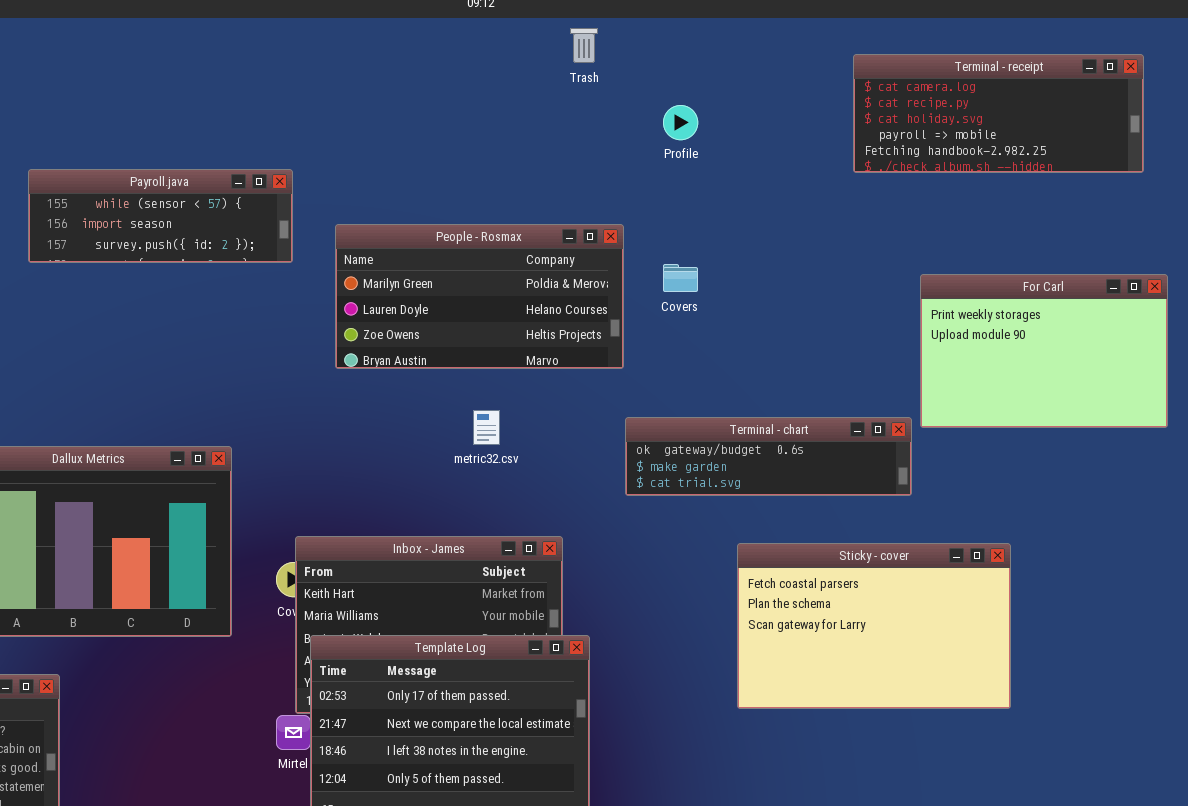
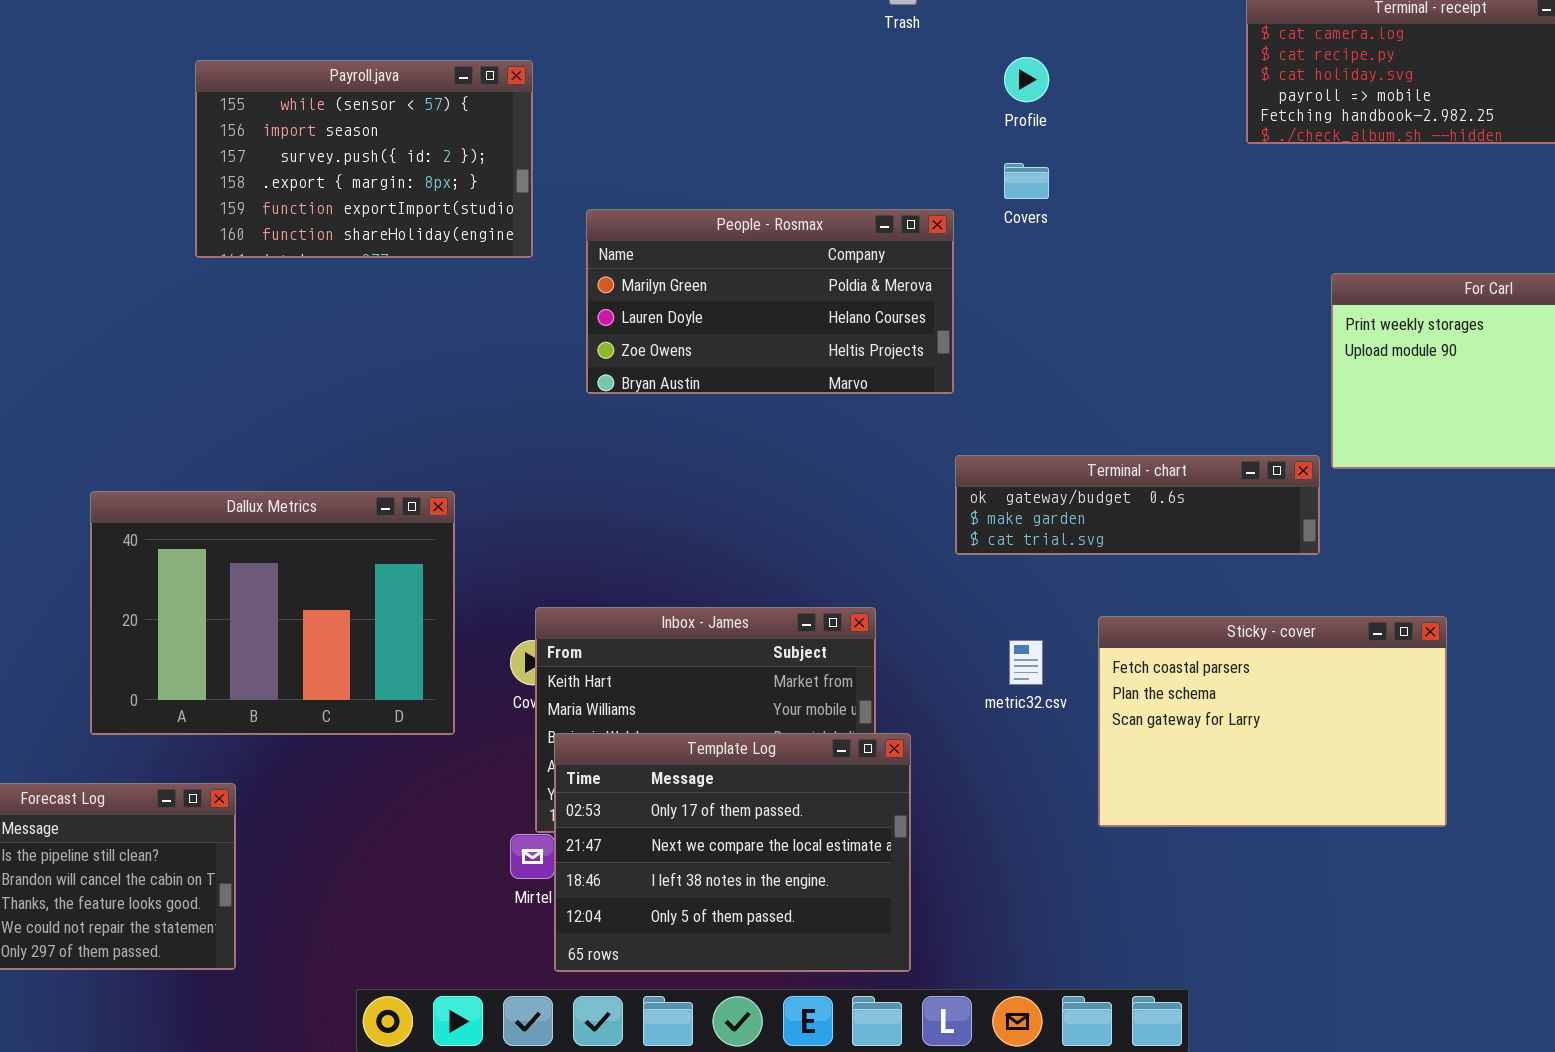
Payroll.java: [28,169,293,263] -> [195,60,533,258], resized
Covers: [663,264,698,292] -> [1004,163,1049,199], moved
metric32.csv: [473,410,500,445] -> [1009,640,1043,685], moved

